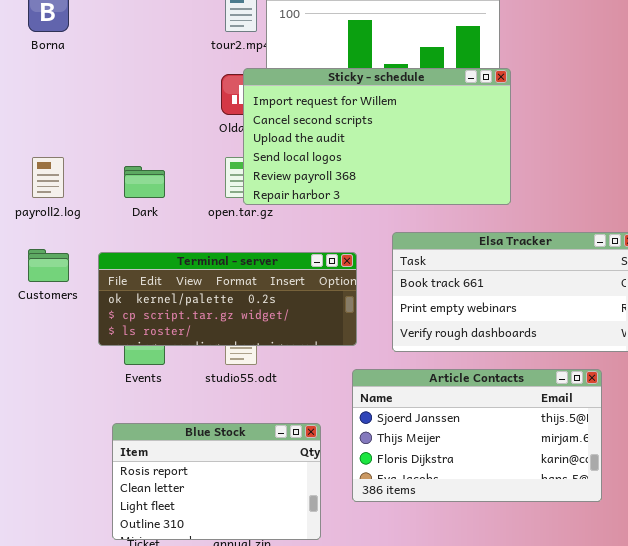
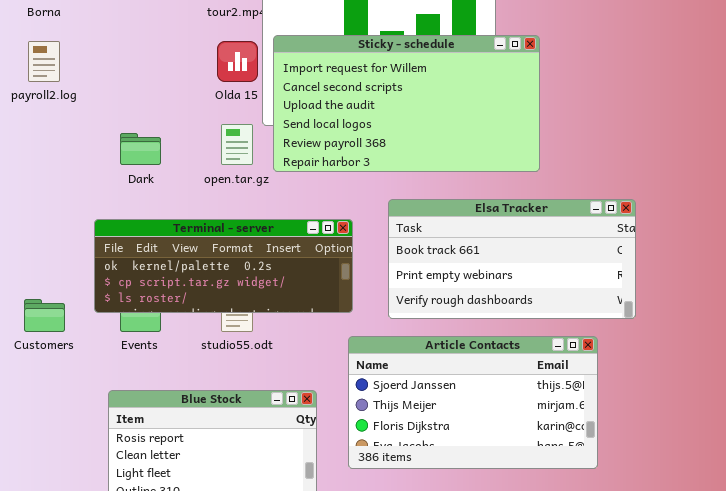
Sticky - schedule: [243,68,511,205] -> [273,35,540,172], moved
payroll2.log: [32,157,64,198] -> [28,41,60,82], moved
Customers: [28,249,69,282] -> [24,299,65,332], moved

